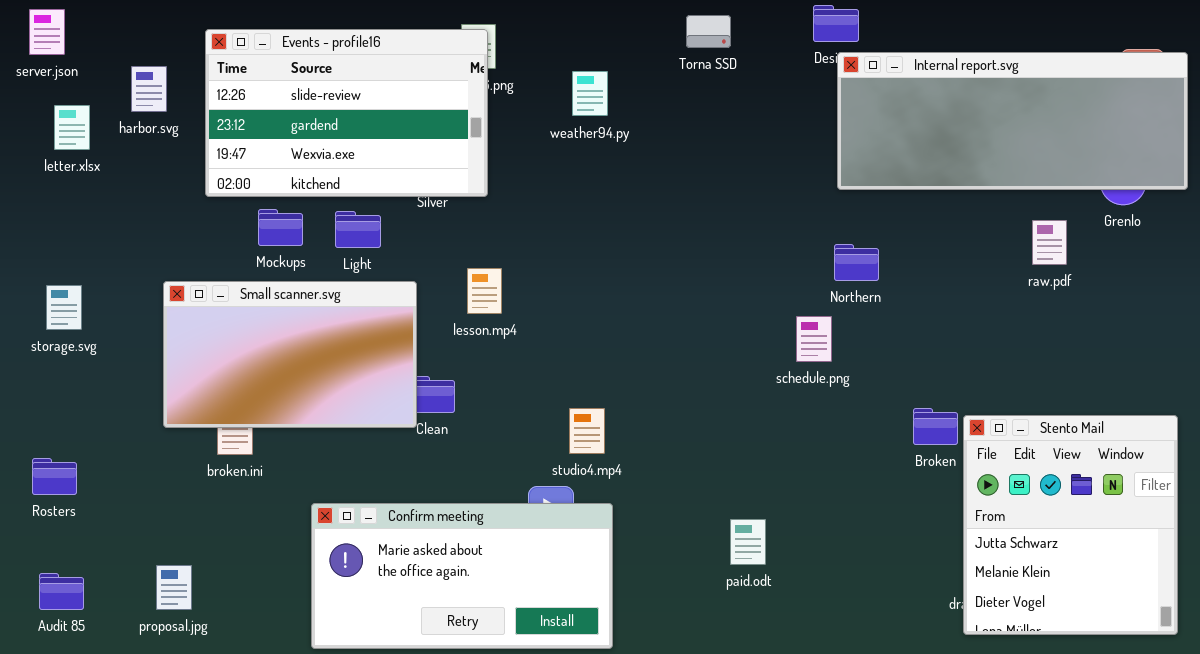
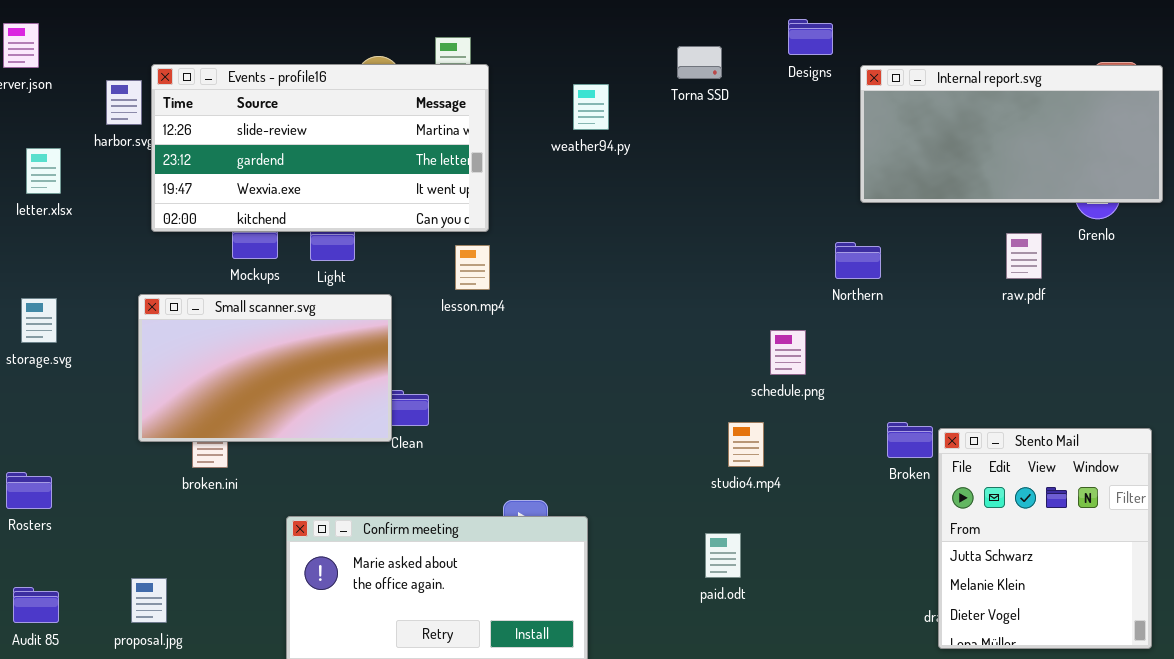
Torna SSD: [686,15,731,48] -> [677,46,722,79], moved
Events - profile16: [205,29,488,197] -> [151,64,489,232], moved, resized
Internal report.svg: [837,52,1188,190] -> [860,65,1163,203], resized
weather94.py: [572,71,608,116] -> [573,84,609,130], moved
letter.xlsx: [54,105,90,150] -> [26,148,61,194], moved
Northern: [834,244,879,281] -> [835,242,881,279], moved
lesson.mp4: [467,268,502,314] -> [455,245,490,290], moved
studio4.mp4: [569,408,605,454] -> [728,422,764,467], moved

